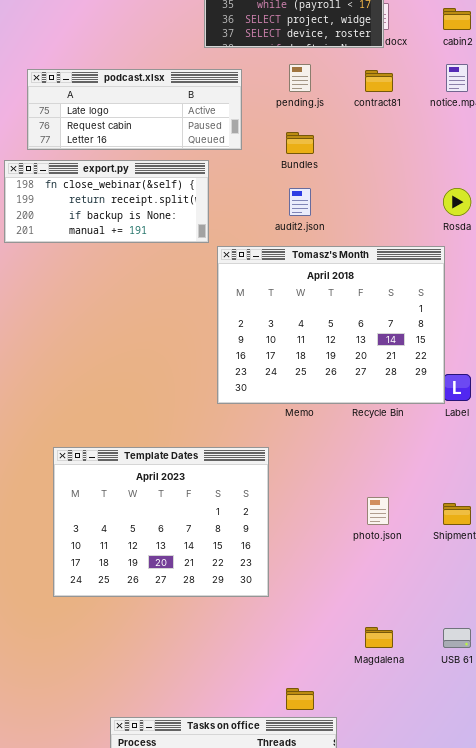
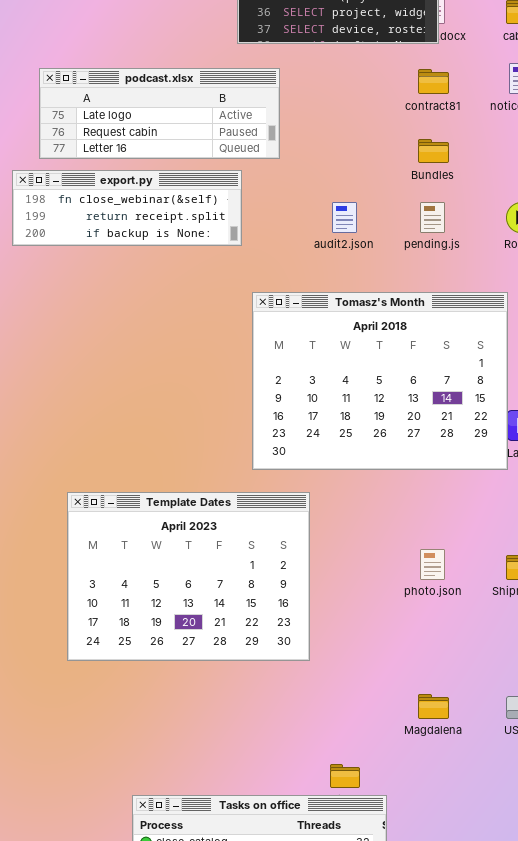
pending.js: [289,64,311,92] -> [420,202,445,233], moved
Bundles: [286,132,314,154] -> [418,139,449,163], moved
export.py: [4,160,209,243] -> [12,170,242,246], resized
Tomasz's Month: [217,246,445,404] -> [252,292,508,470], moved

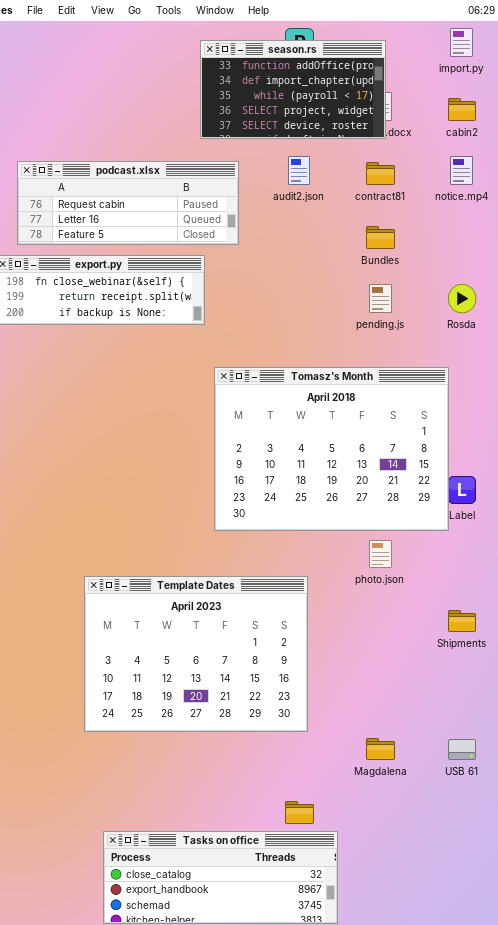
podcast.xlsx: [39,68,280,159] -> [17,161,239,245], scrolled down 1 row
audit2.json: [332,202,357,233] -> [288,156,310,185], moved
Template Dates: [67,492,310,661] -> [84,576,308,732], moved
photo.json: [420,549,445,580] -> [369,540,392,568], moved

